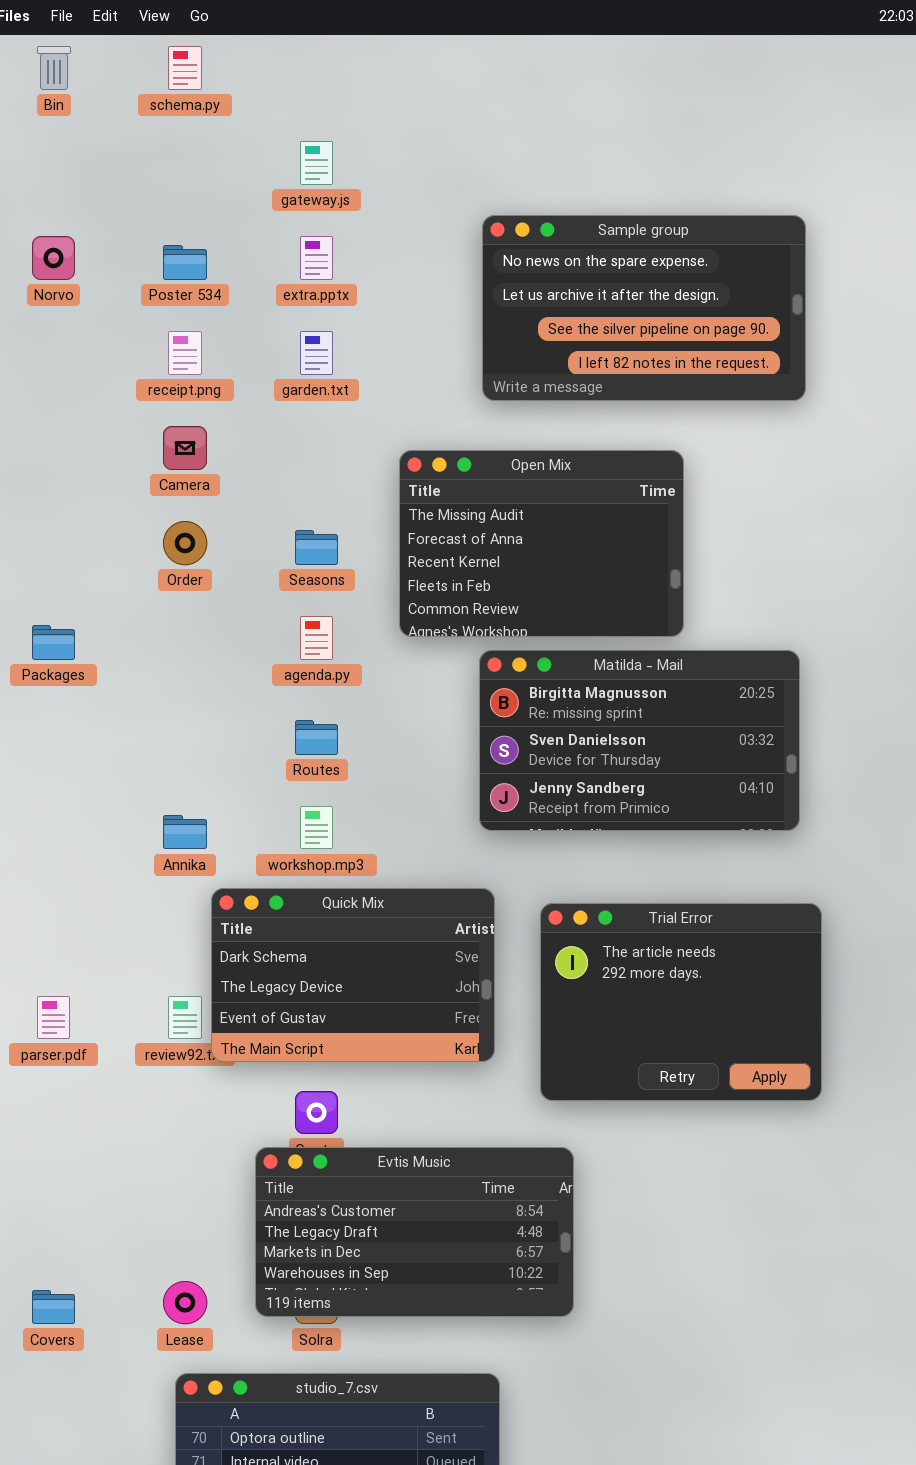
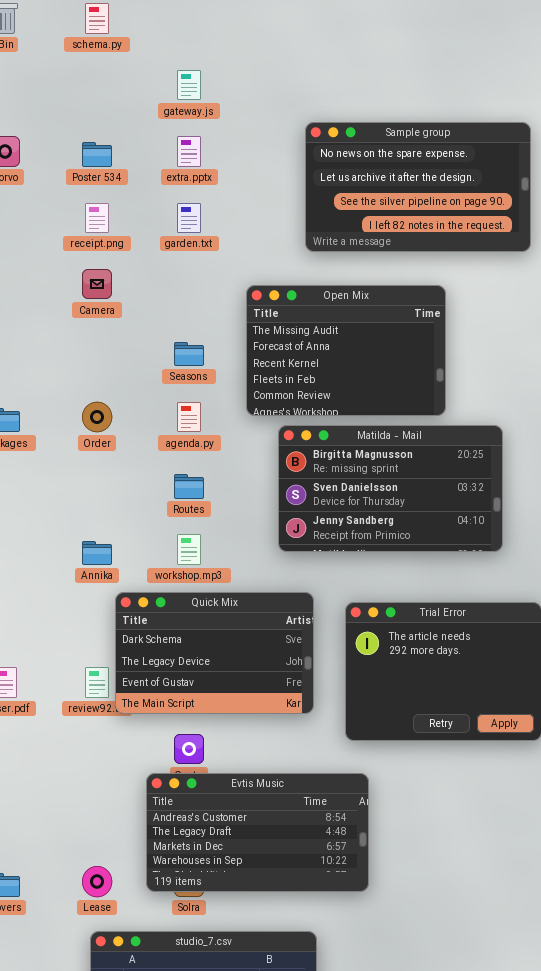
Order: [163,521,207,565] -> [82,402,112,432], moved
Matilda - Mail: [479,650,800,831] -> [278,425,503,552], moved

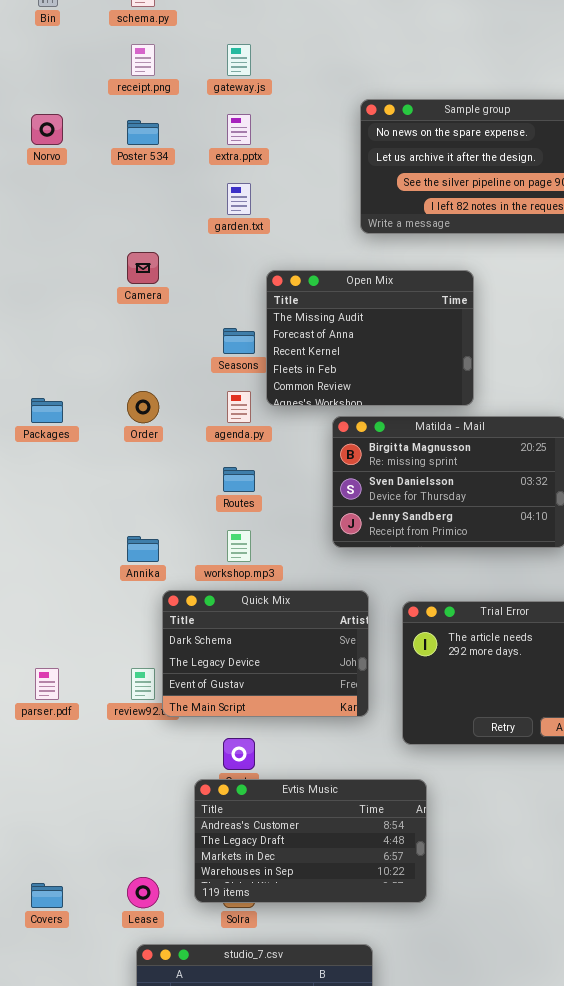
receipt.png: [85,203,109,233] -> [131,44,155,76], moved
Open Mix: [246,285,446,416] -> [266,270,474,406], moved

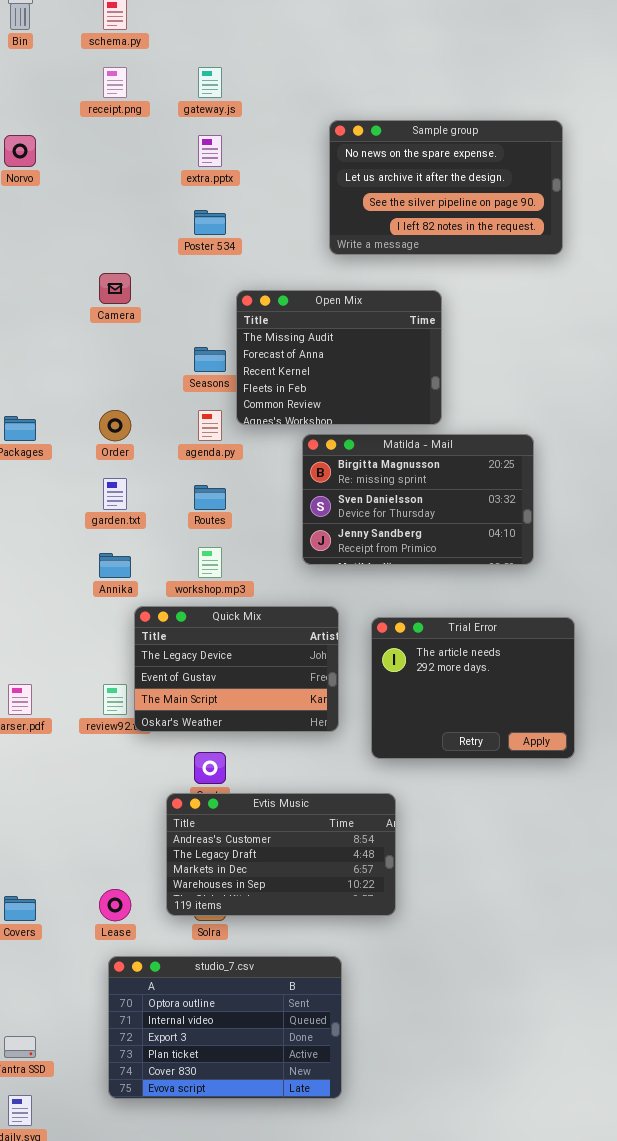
Poster 534: [127,120,159,145] -> [194,210,226,235], moved
garden.txt: [227,183,251,215] -> [103,478,127,510], moved
Quick Mix: [162,590,369,717] -> [134,606,339,732], scrolled down 1 row

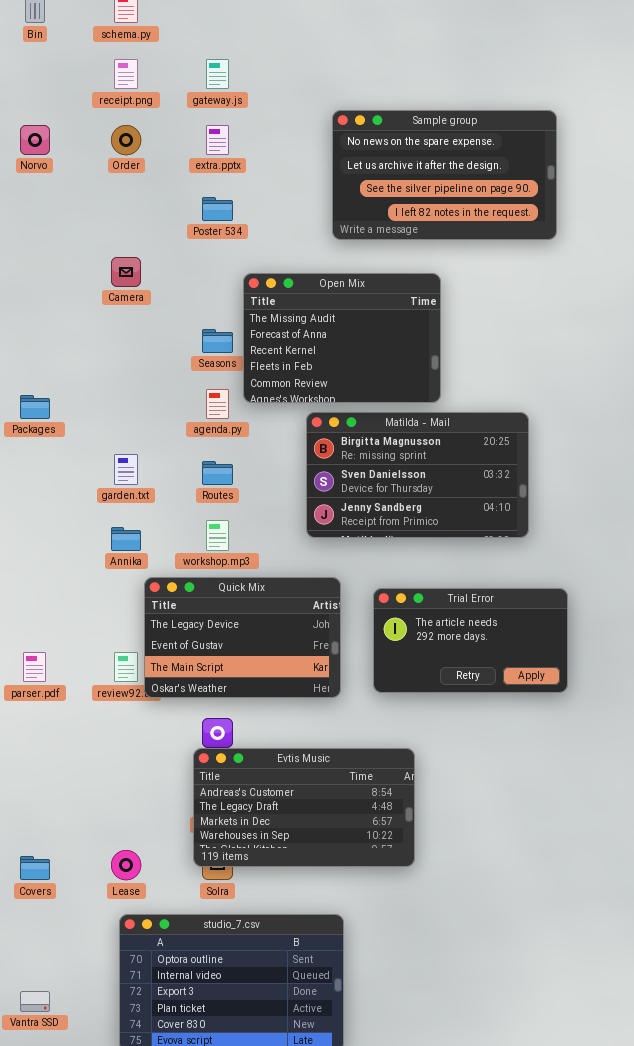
Order: [99,410,131,441] -> [111,125,141,155], moved
Trial Error: [371,617,575,759] -> [373,588,568,693], resized
Evtis Music: [166,793,396,916] -> [193,748,415,867], moved

